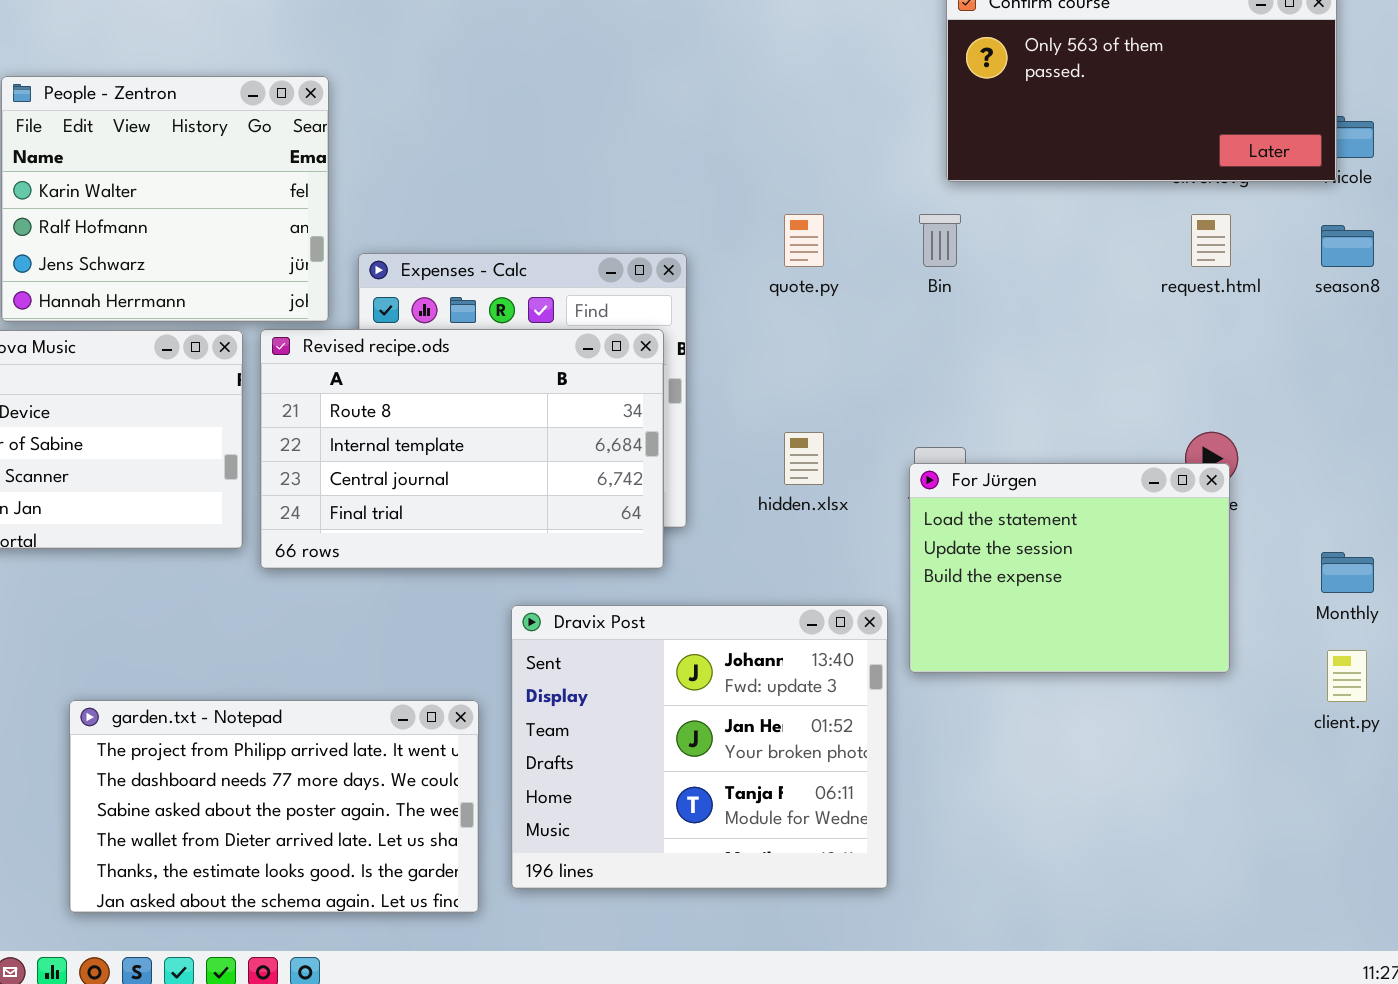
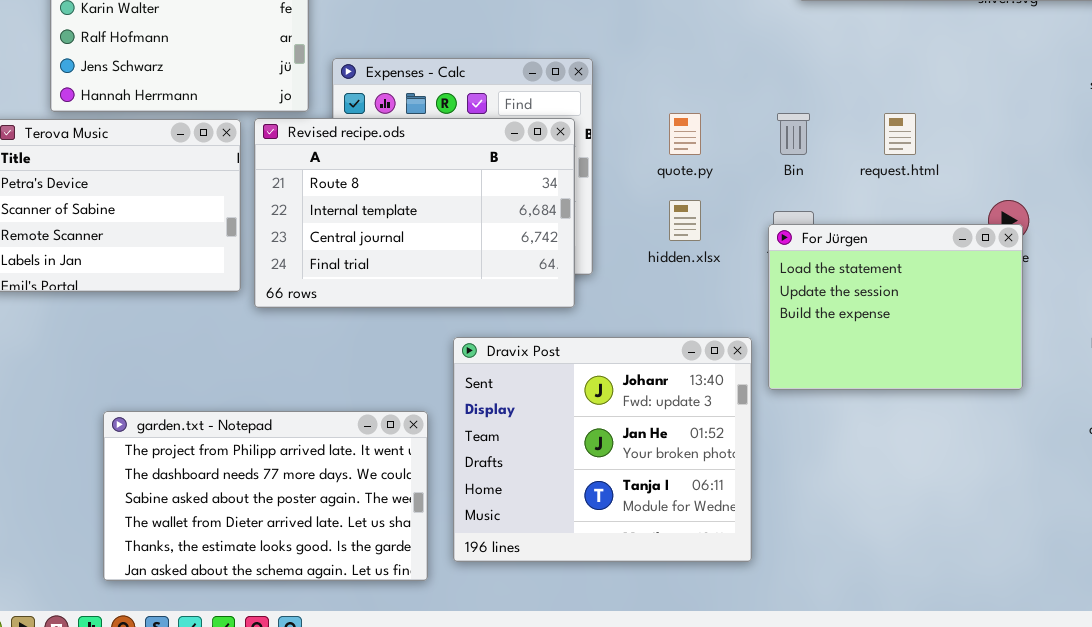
quote.py: [784,214,824,267] -> [669,113,701,155], moved
Bin: [919,214,961,267] -> [777,113,810,155], moved
request.html: [1191,214,1231,267] -> [884,113,916,155], moved

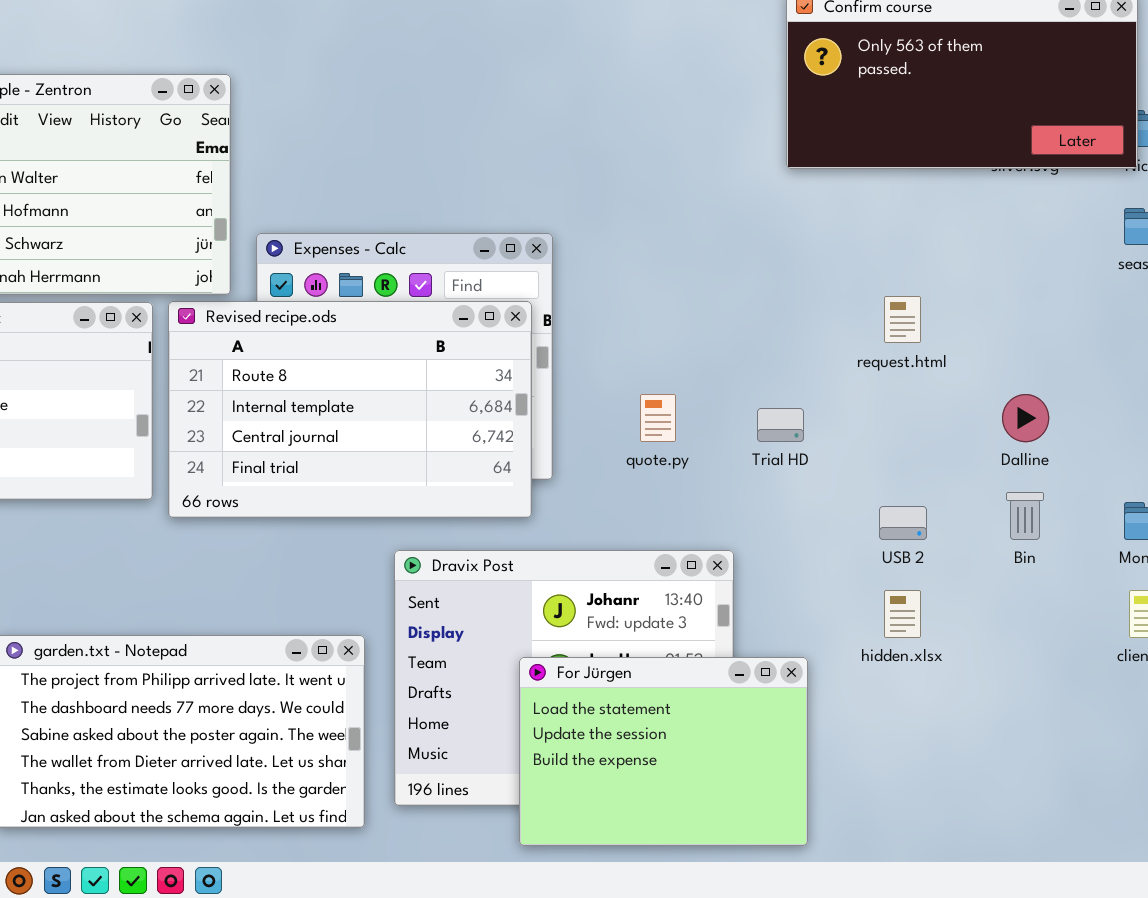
quote.py: [669,113,701,155] -> [640,394,676,442], moved
Bin: [777,113,810,155] -> [1006,492,1044,540], moved
hidden.xlsx: [669,200,701,241] -> [884,590,921,638], moved
For Jürgen: [768,224,1023,390] -> [519,657,808,846], moved

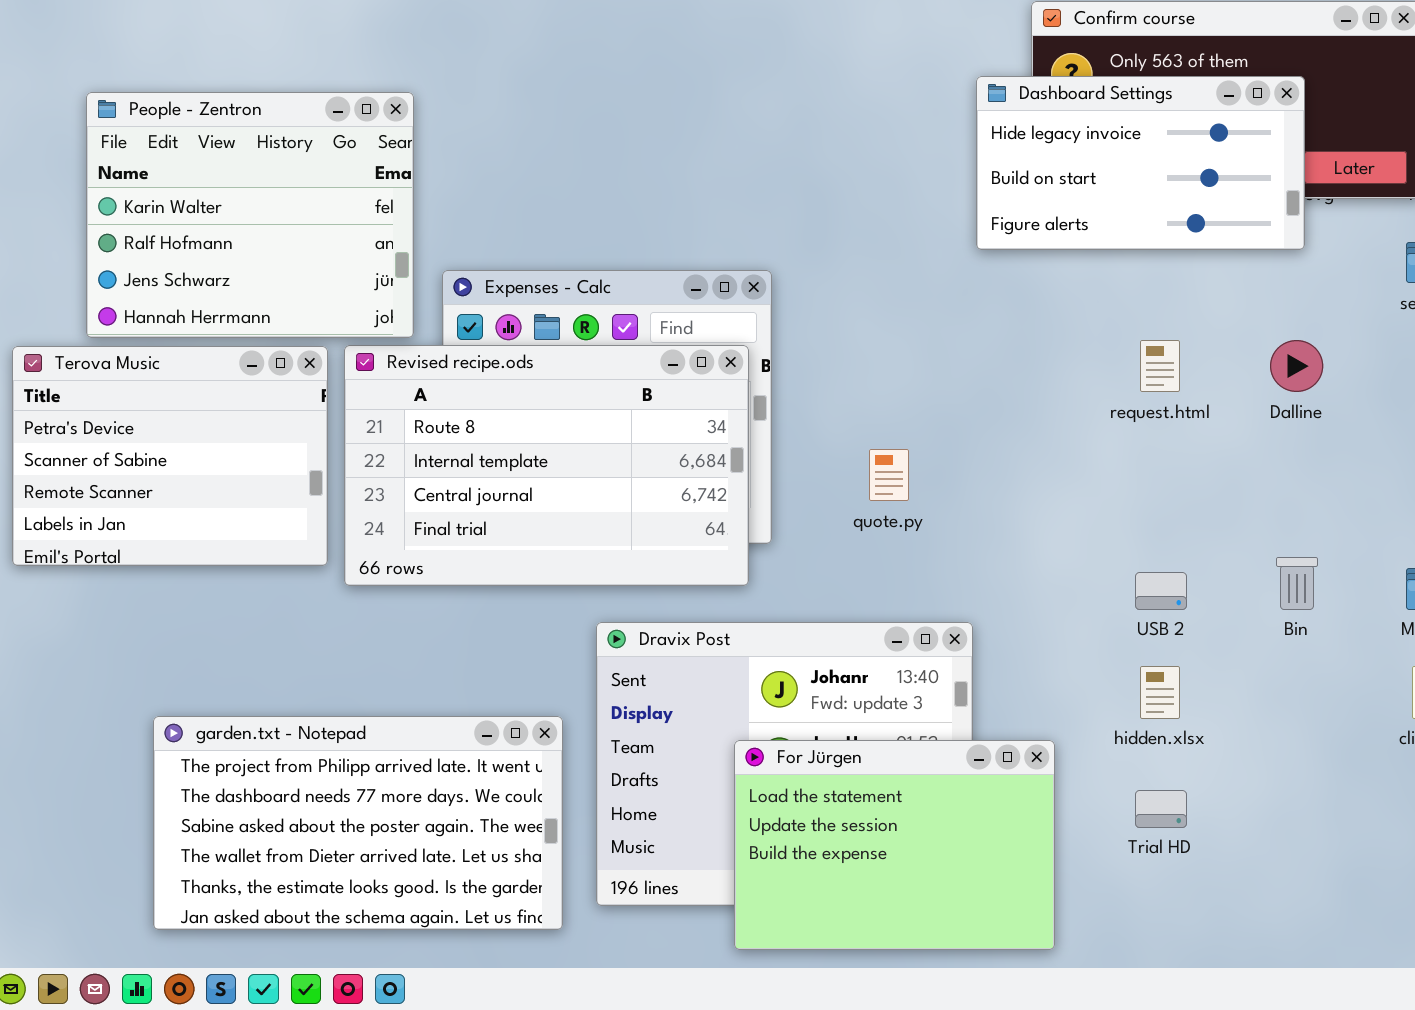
Dashboard Settings: none -> [976,76,1305,250], opened
Dalline: [1002,394,1049,442] -> [1270,340,1323,392], moved
Trial HD: [757,408,804,442] -> [1135,790,1187,828], moved

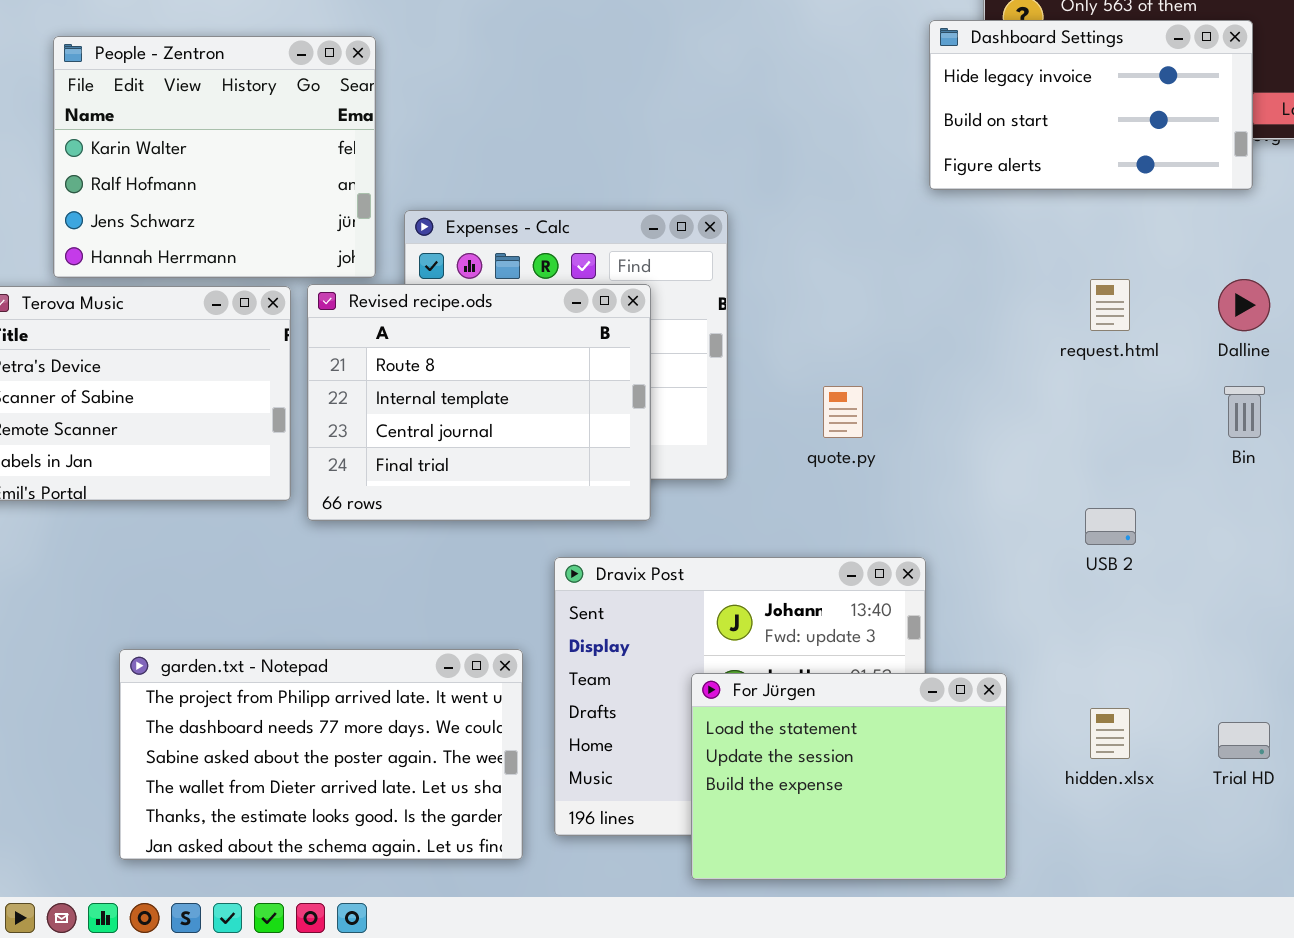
Revised recipe.ods: [344,345,749,586] -> [307,284,651,521], resized
Bin: [1276,557,1318,610] -> [1224,386,1265,438], moved
hidden.xlsx: [1140,666,1180,719] -> [1090,708,1130,759], moved
Trial HD: [1135,790,1187,828] -> [1218,722,1270,759], moved

